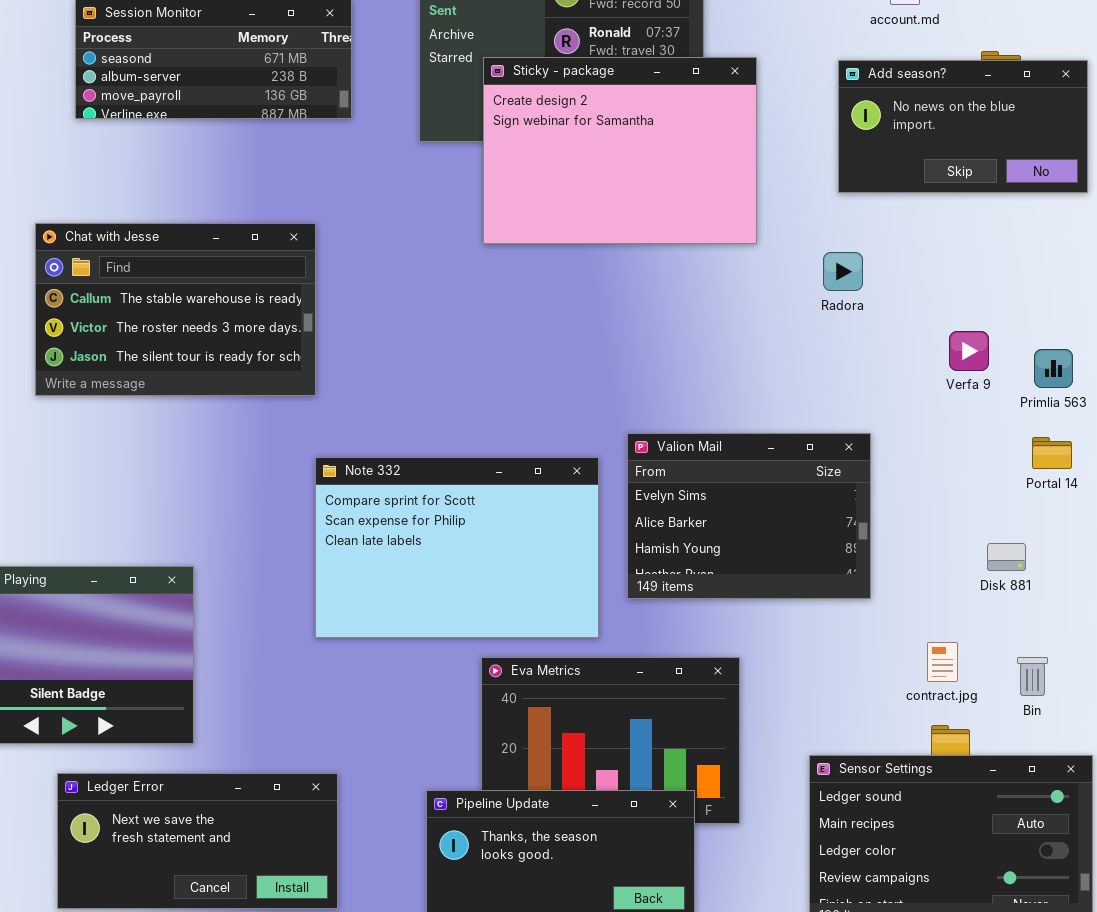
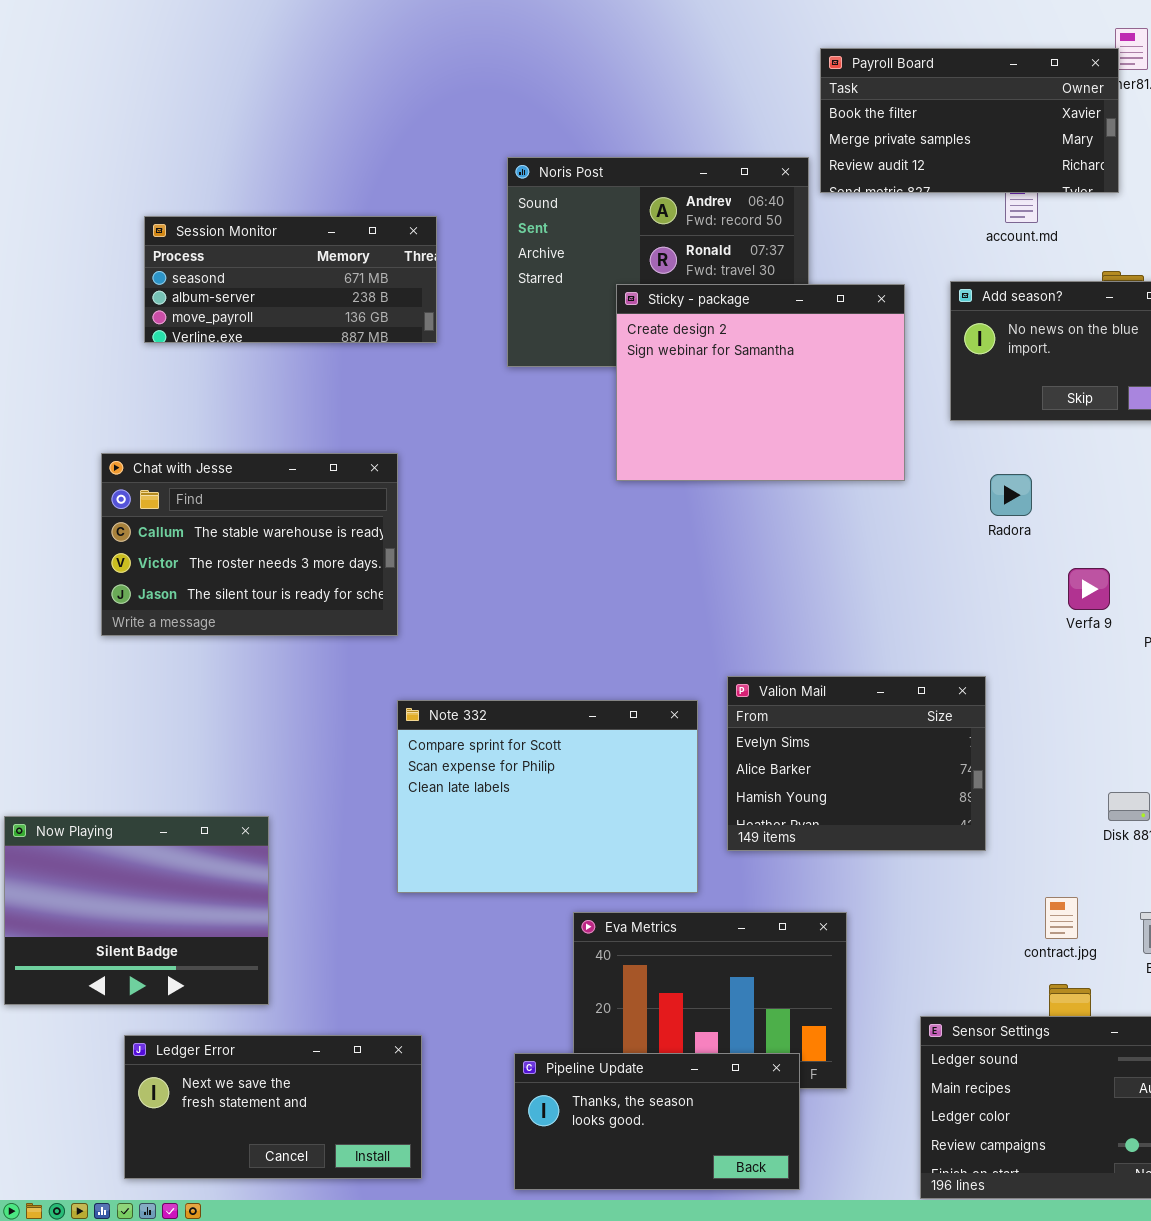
Sticky - package: [483,57,757,244] -> [616,284,905,481], moved
Radora: [823,252,863,291] -> [990,474,1032,516], moved

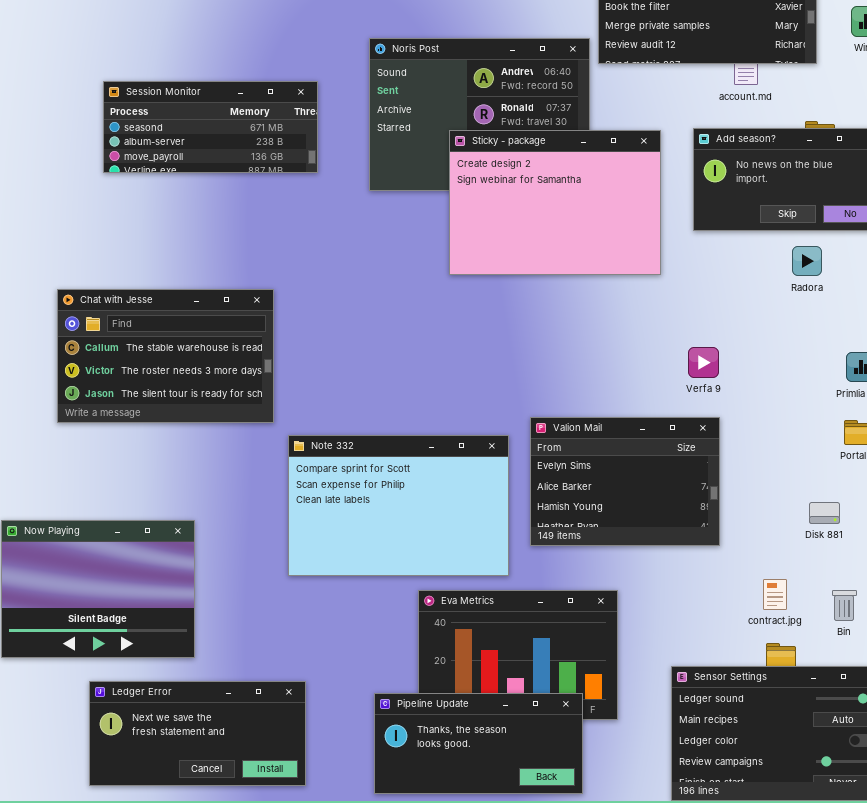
Chat with Jesse: [101,453,398,636] -> [57,289,274,423], moved
Radora: [990,474,1032,516] -> [792,246,822,276], moved
Verfa 9: [1068,568,1110,610] -> [688,347,719,378], moved

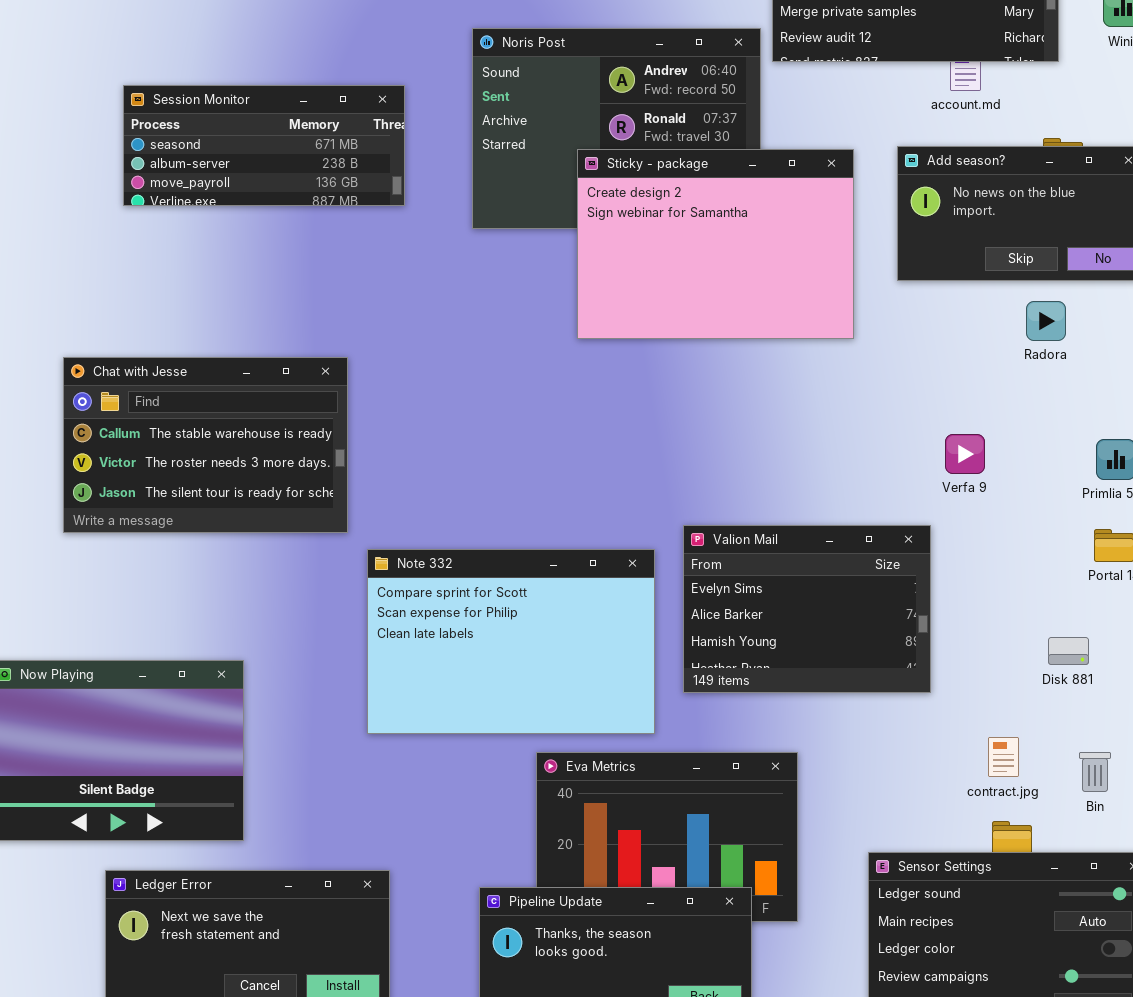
Verfa 9: [688,347,719,378] -> [945,434,985,474], moved

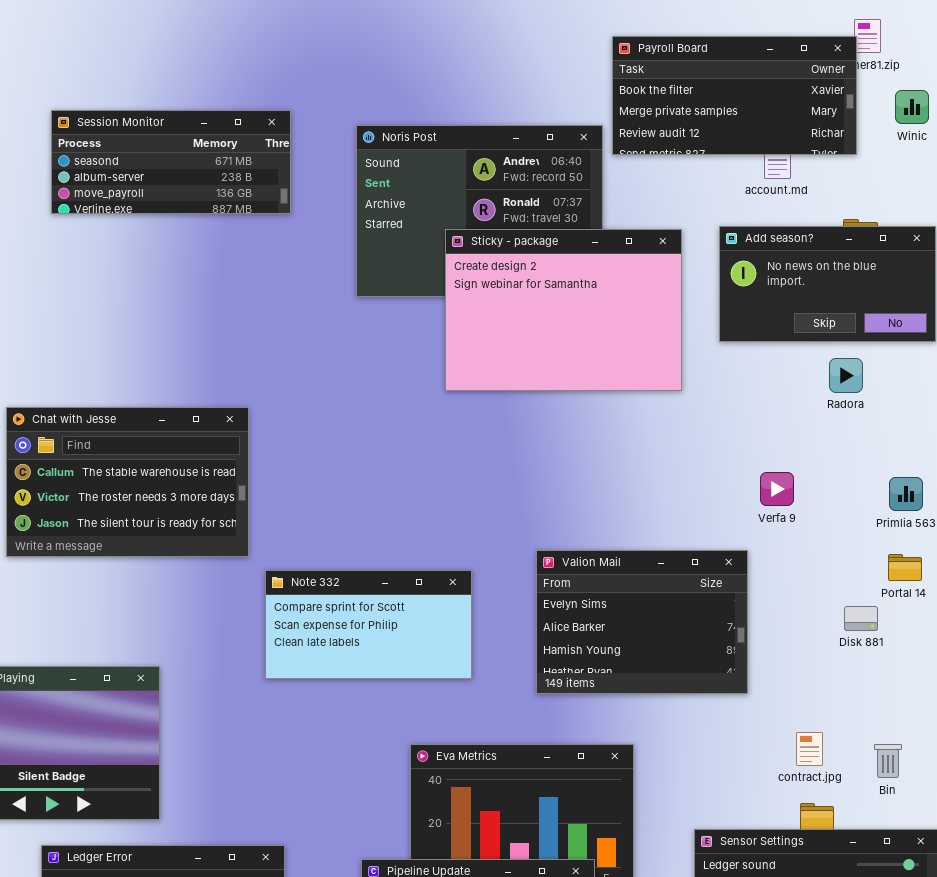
Session Monitor: [123,85,405,206] -> [51,110,291,214], moved
Note 332: [367,549,655,734] -> [265,570,472,679], resized
Disk 881: [1048,637,1089,665] -> [844,606,878,631], moved

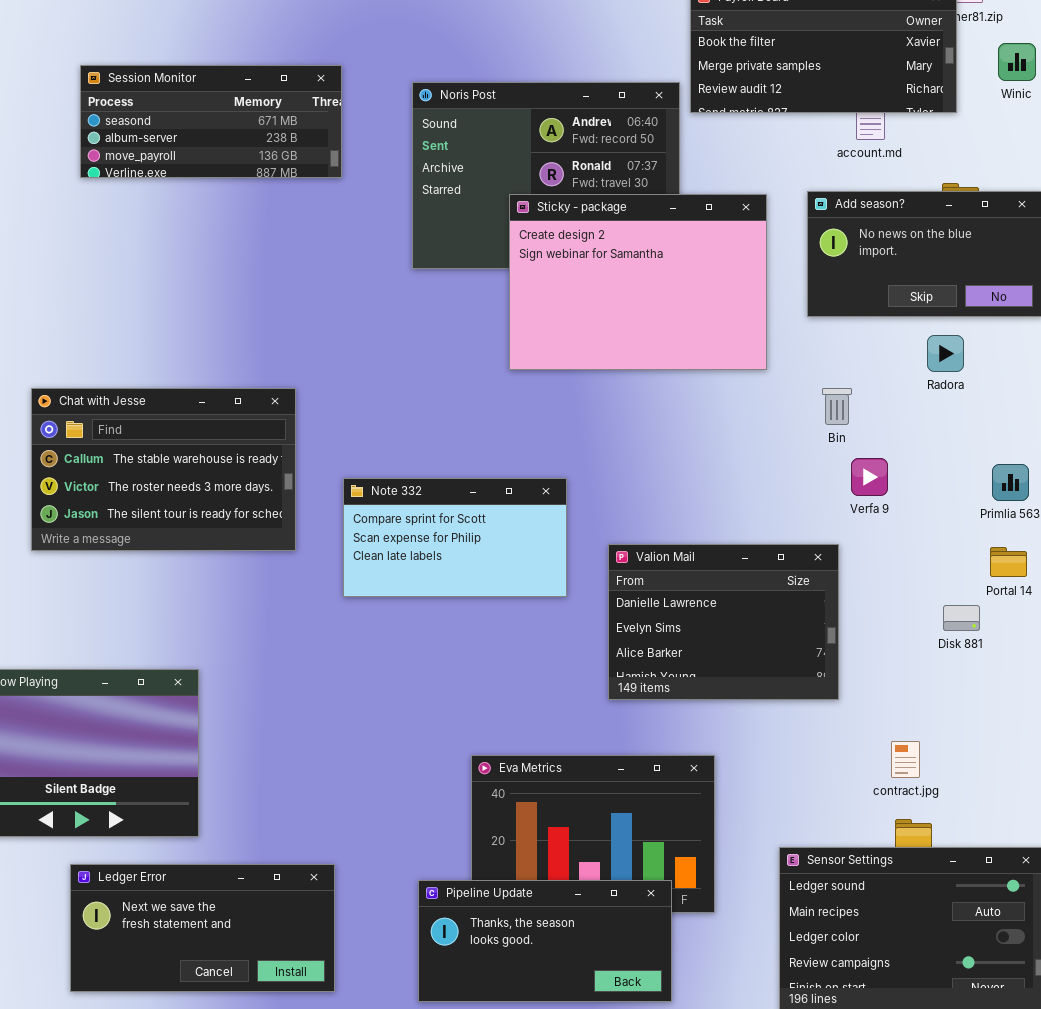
Valion Mail: [536,550,748,694] -> [608,544,839,700], scrolled up 1 row
Note 332: [265,570,472,679] -> [343,478,567,597], moved
Bin: [874,744,902,778] -> [822,388,852,425], moved

